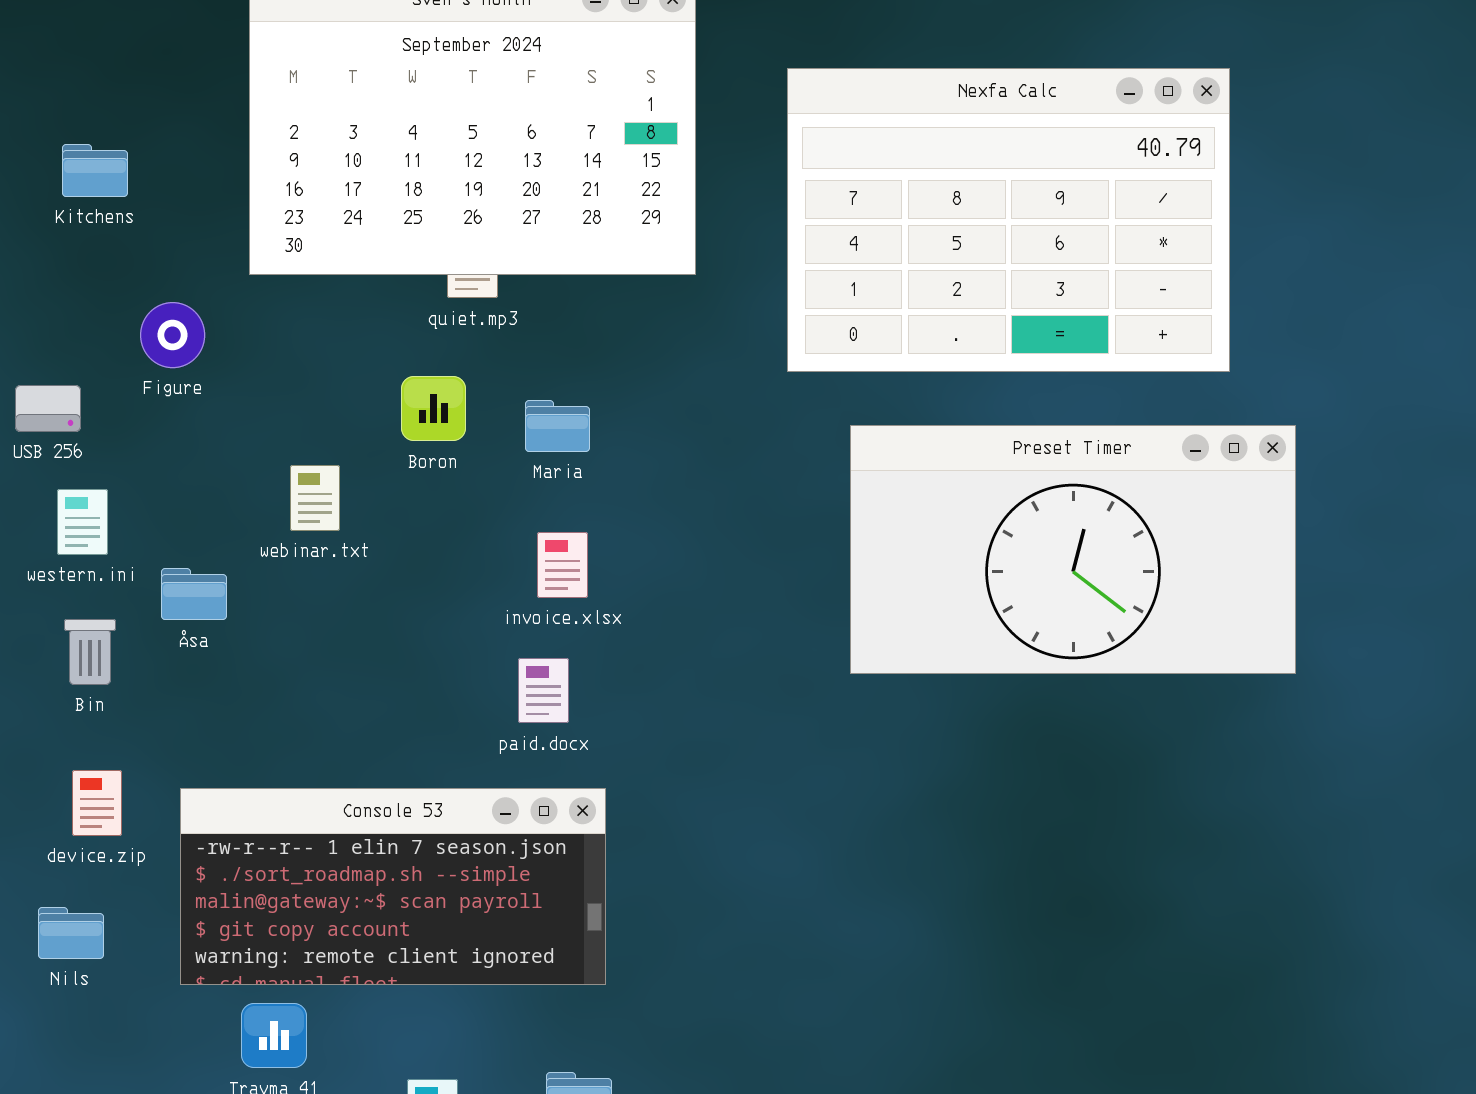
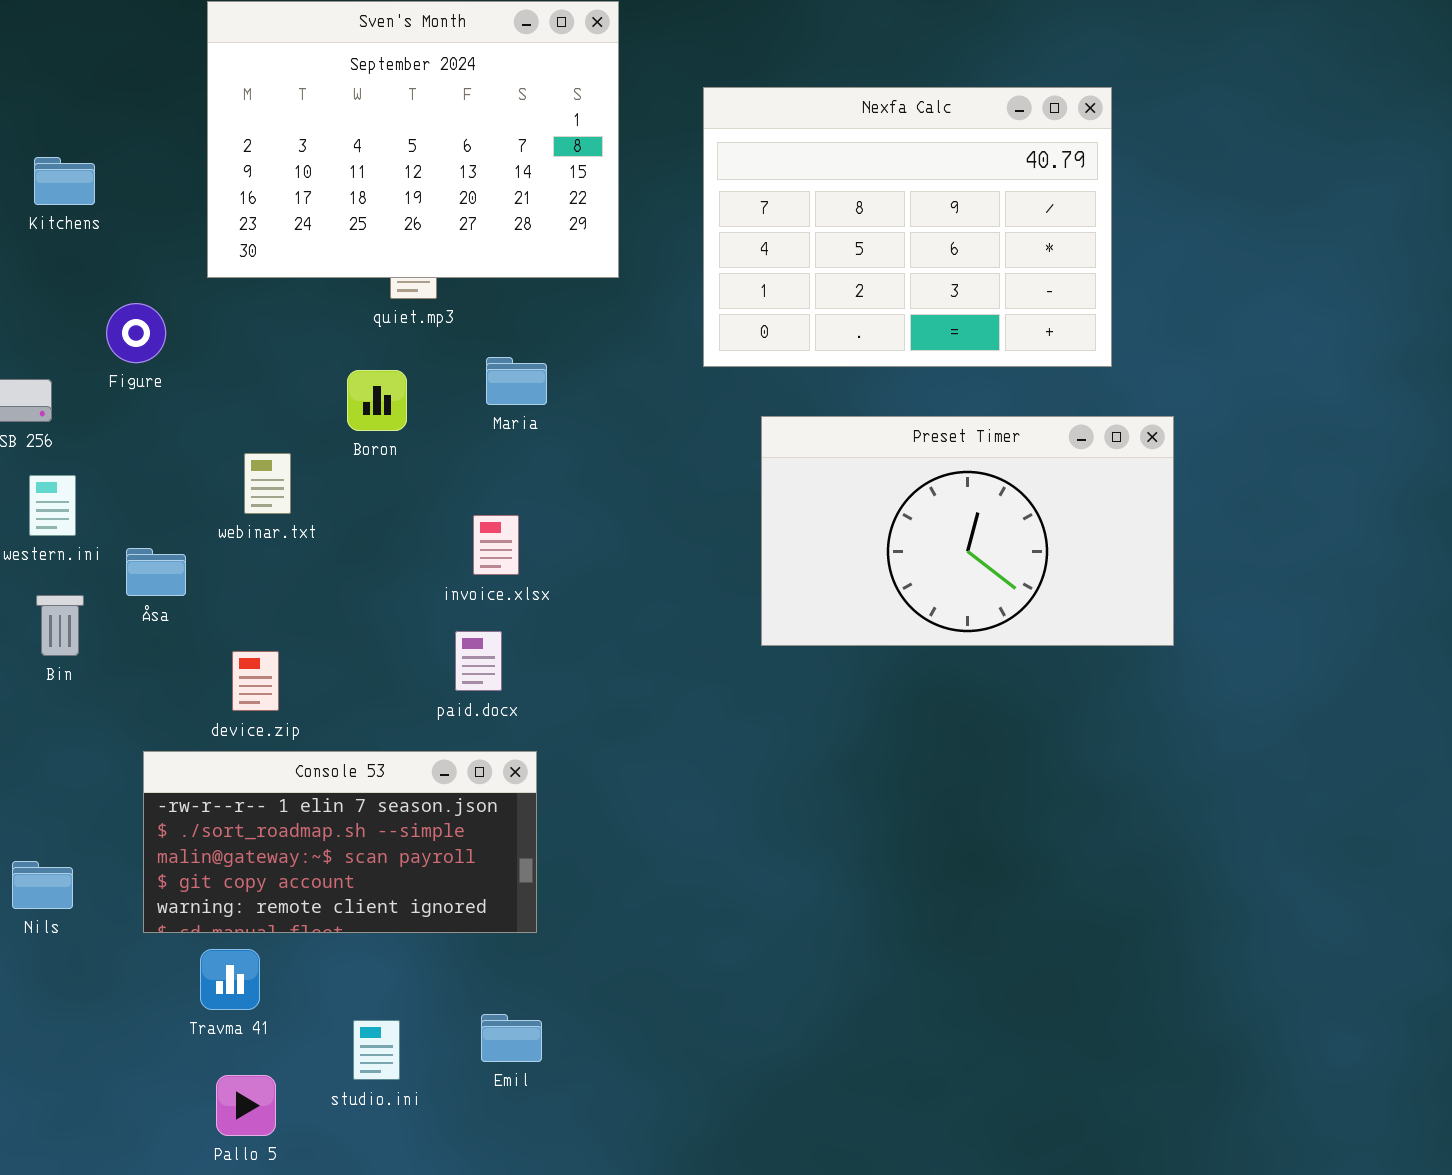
Maria: [525,400,590,452] -> [486,357,547,405], moved
device.zip: [72,770,122,836] -> [232,651,279,711], moved

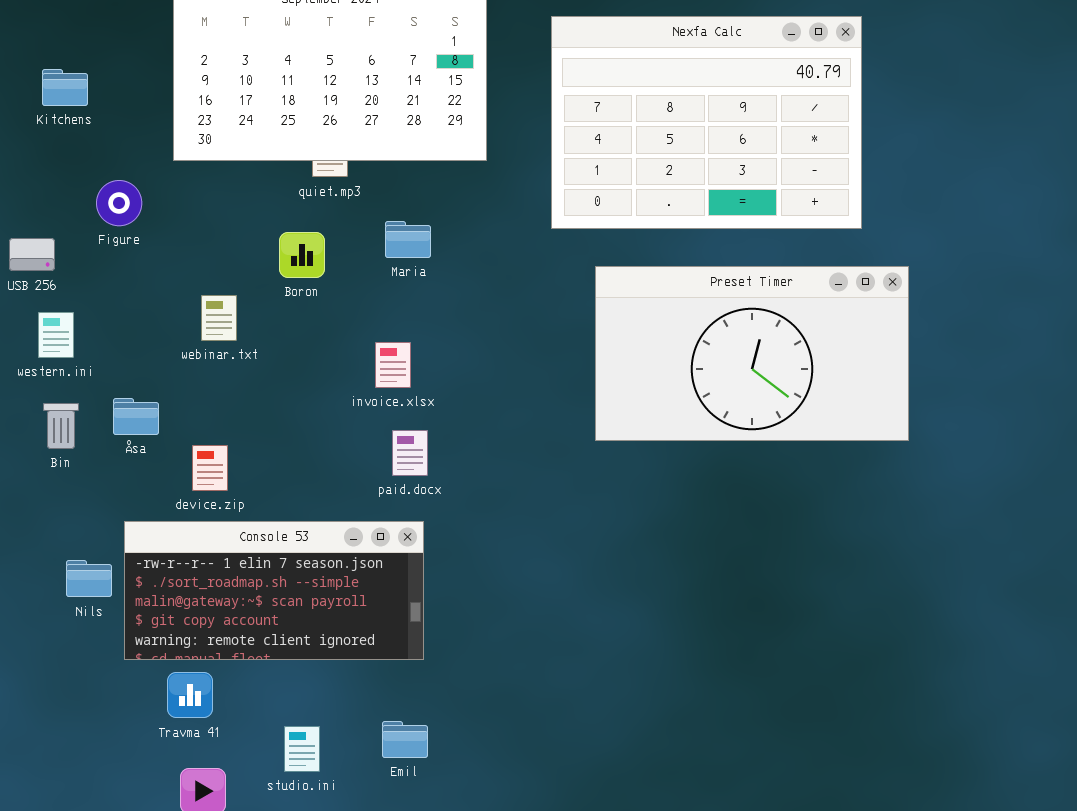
Åsa: [126,548,186,596] -> [113,398,159,435], moved
paid.docx: [455,631,502,691] -> [392,430,428,476], moved
Nils: [12,861,73,909] -> [66,560,112,597], moved

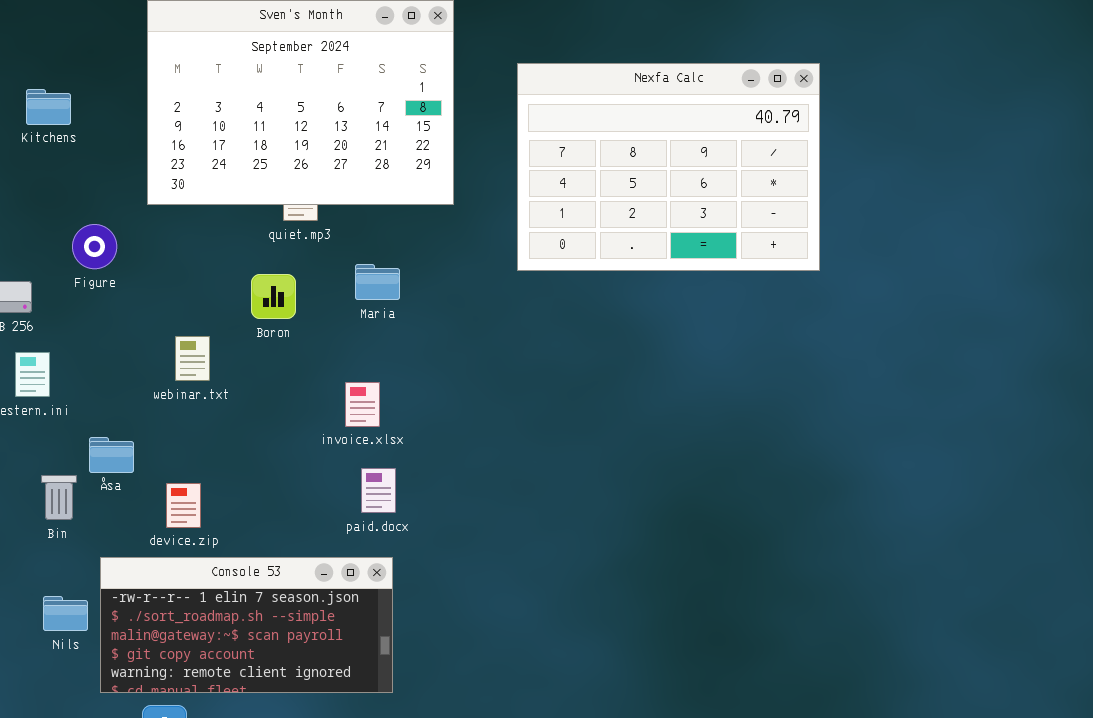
Kitchens: [42,69,88,106] -> [26,89,71,125], moved
Preset Timer: [595,266,909,441] -> none, closed
Bin: [43,403,79,449] -> [41,475,77,520], moved

